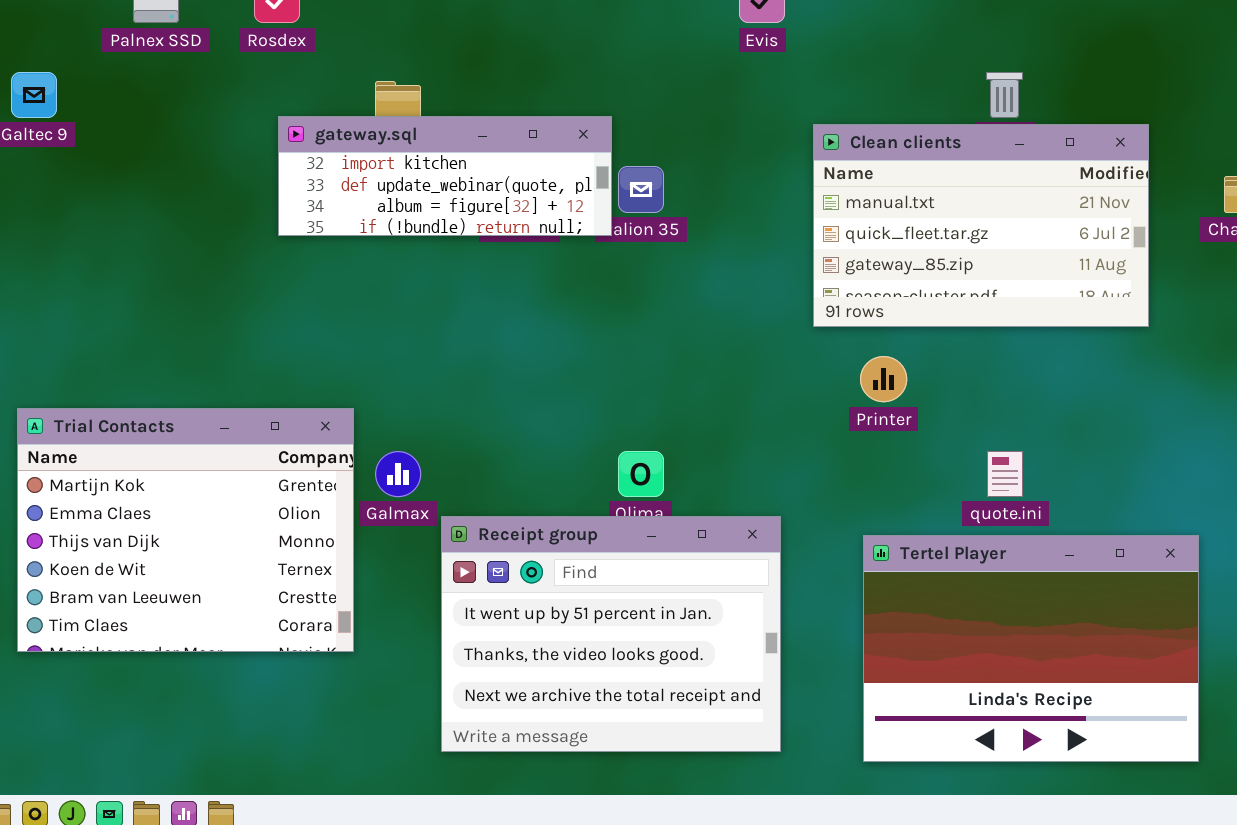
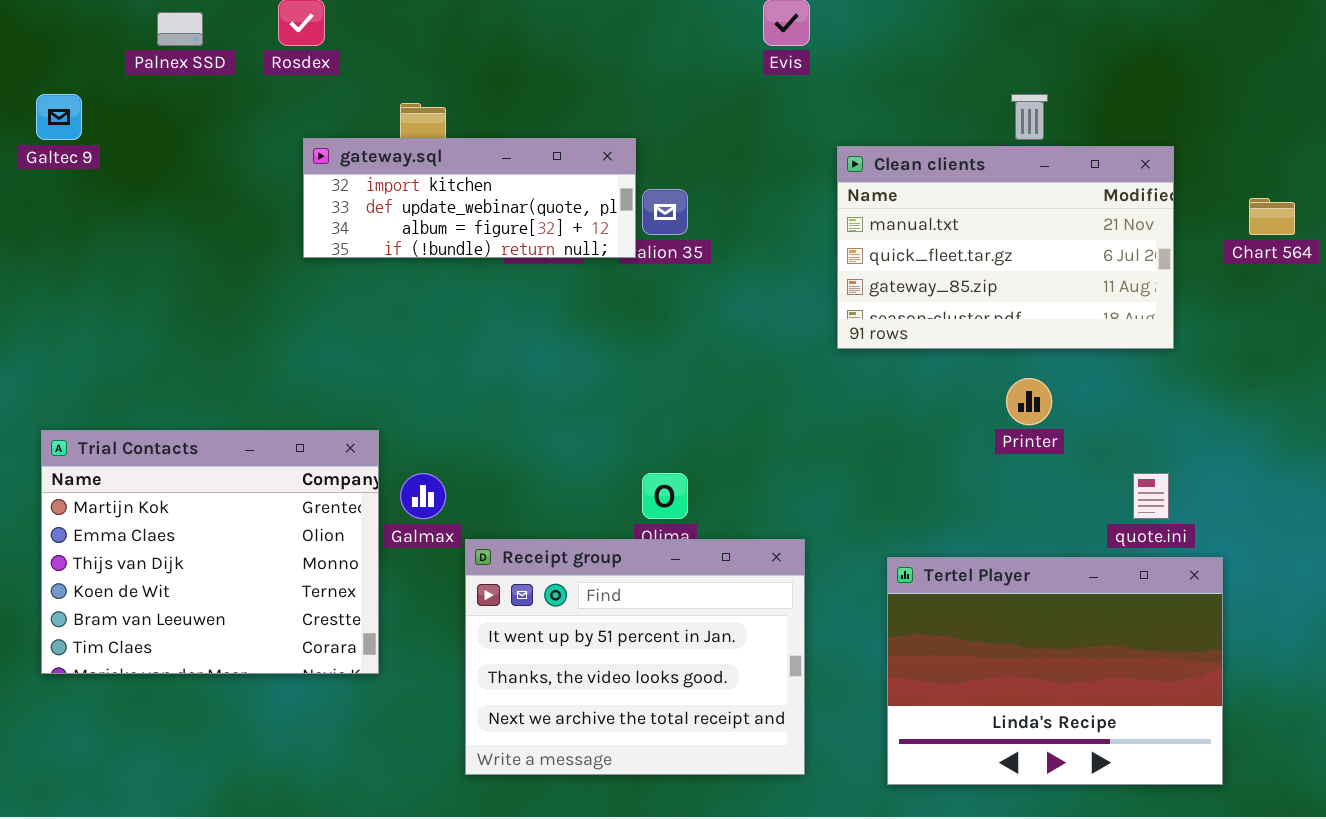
Printer: [860,356,907,402] -> [1006,378,1052,425], moved
quote.ini: [987,451,1023,497] -> [1133,473,1169,519], moved

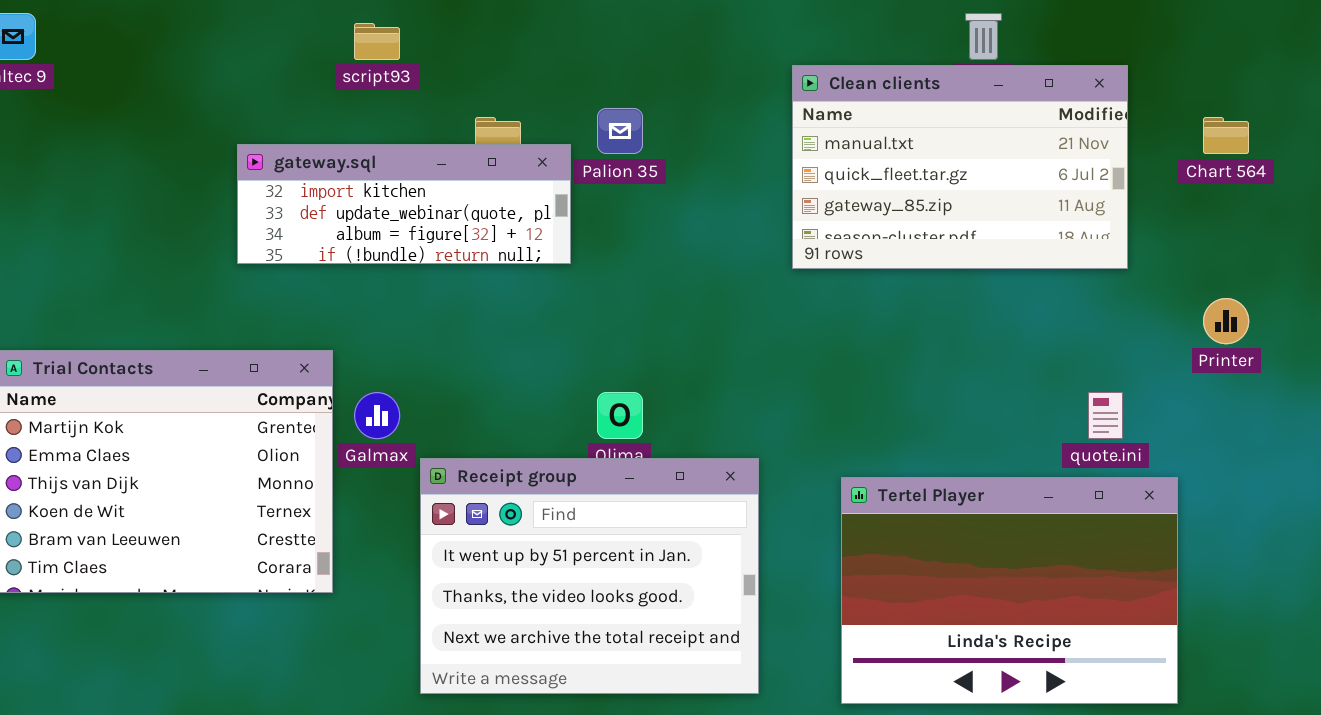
gateway.sql: [303,138,636,258] -> [237,144,571,264], moved
Printer: [1006,378,1052,425] -> [1203,298,1249,344], moved

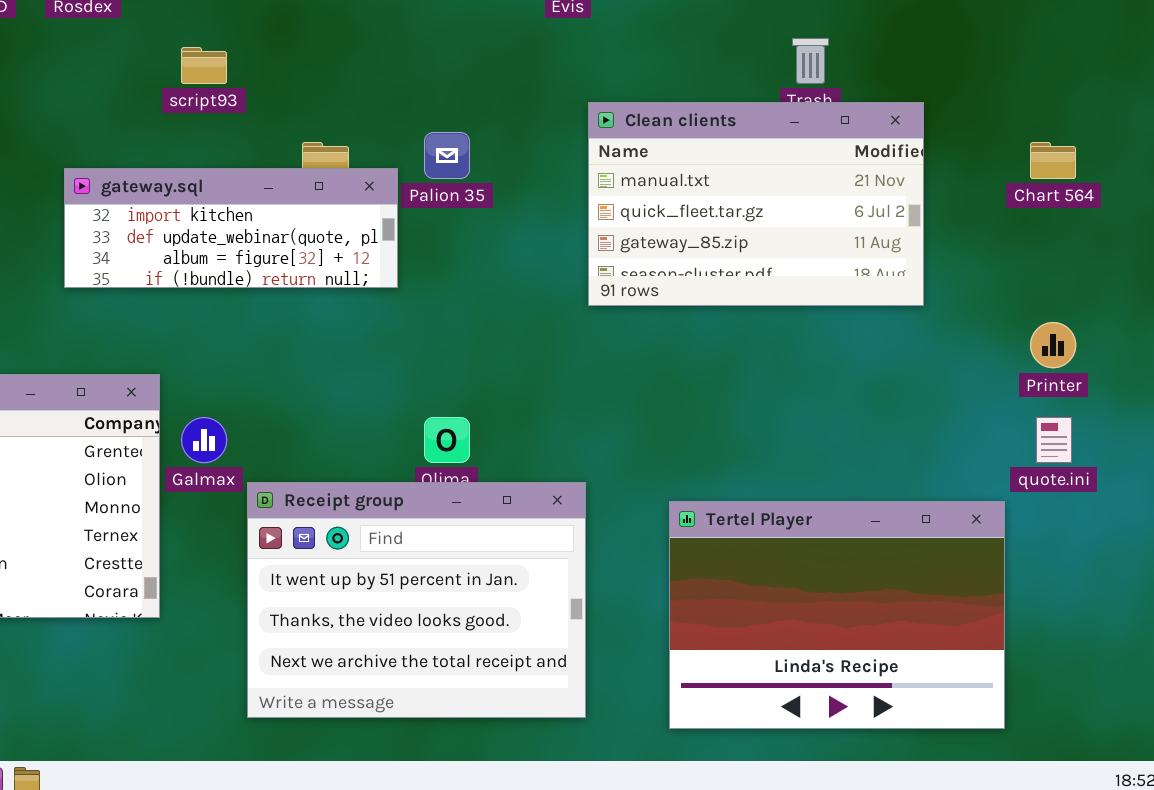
Clean clients: [792,65,1128,269] -> [588,102,924,306], moved
quote.ini: [1088,392,1123,439] -> [1036,417,1072,463], moved

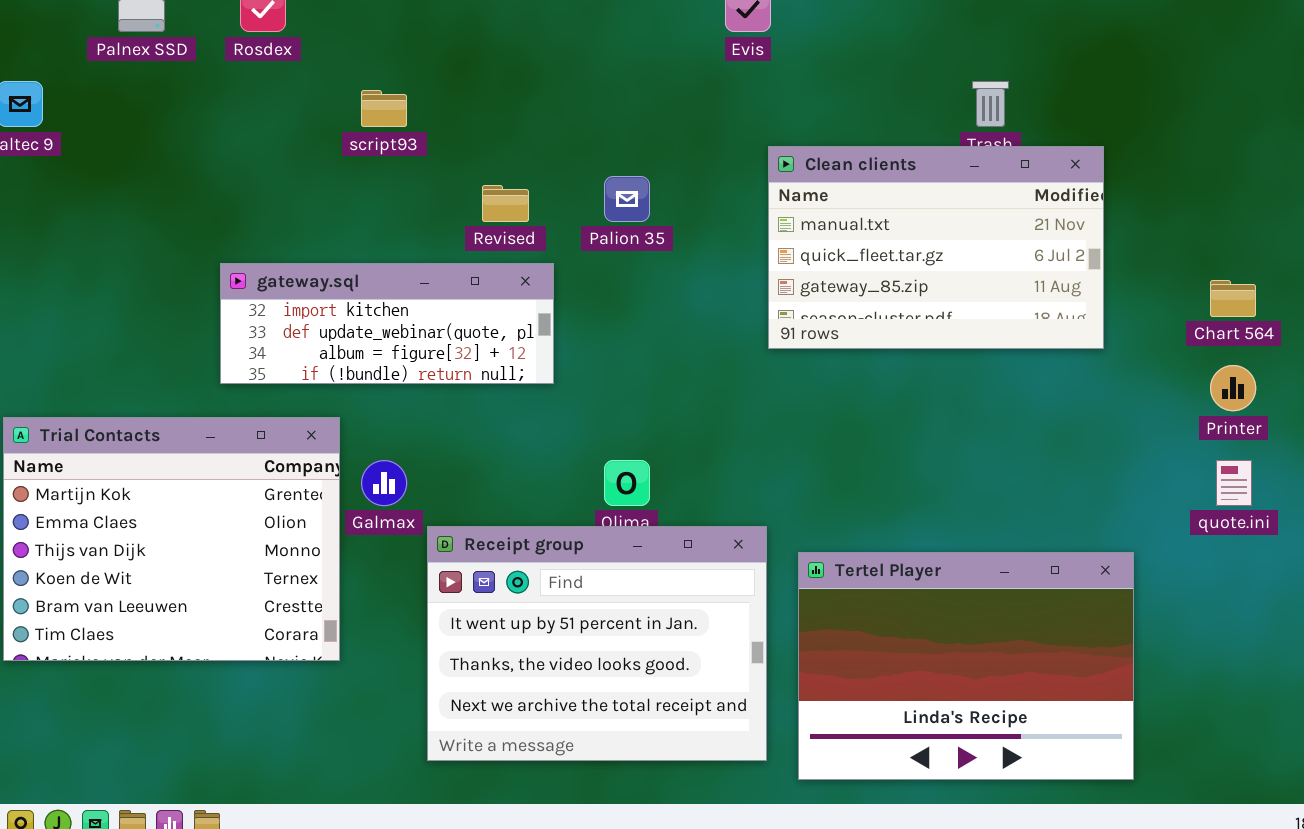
Chart 564: [1030,142,1076,179] -> [1210,280,1256,317], moved
gateway.sql: [64,168,398,288] -> [220,263,554,384], moved
Tertel Player: [669,501,1005,729] -> [798,552,1134,780], moved

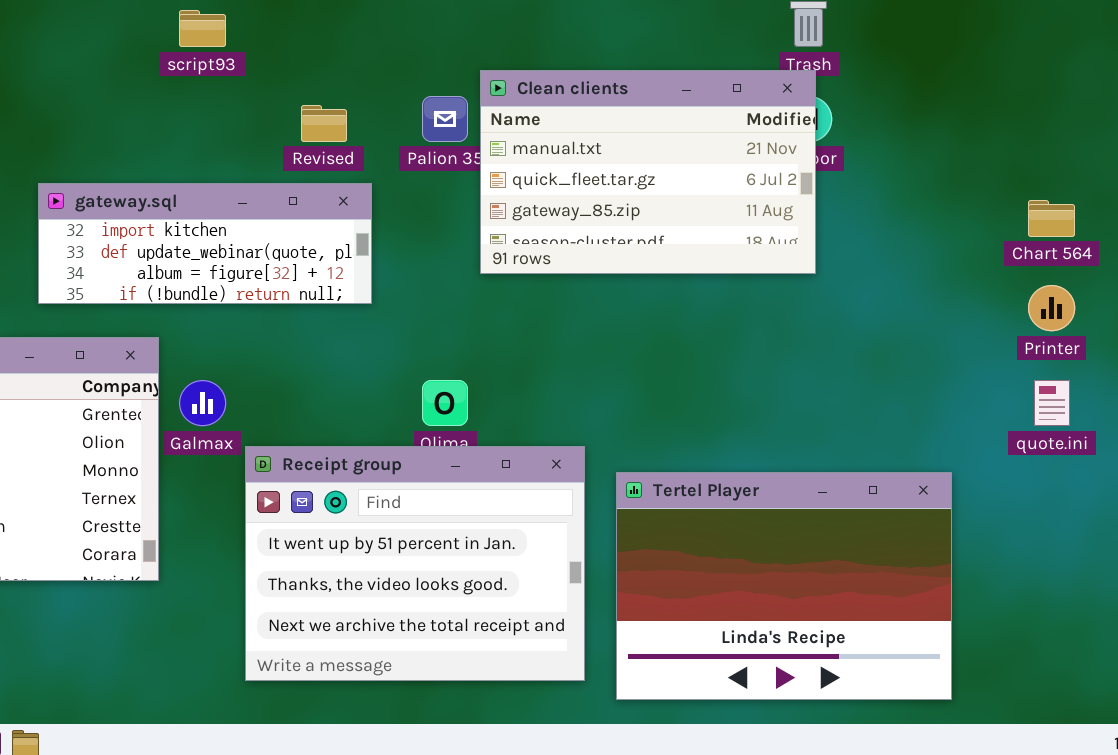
Clean clients: [768,146,1104,349] -> [480,70,816,274], moved

